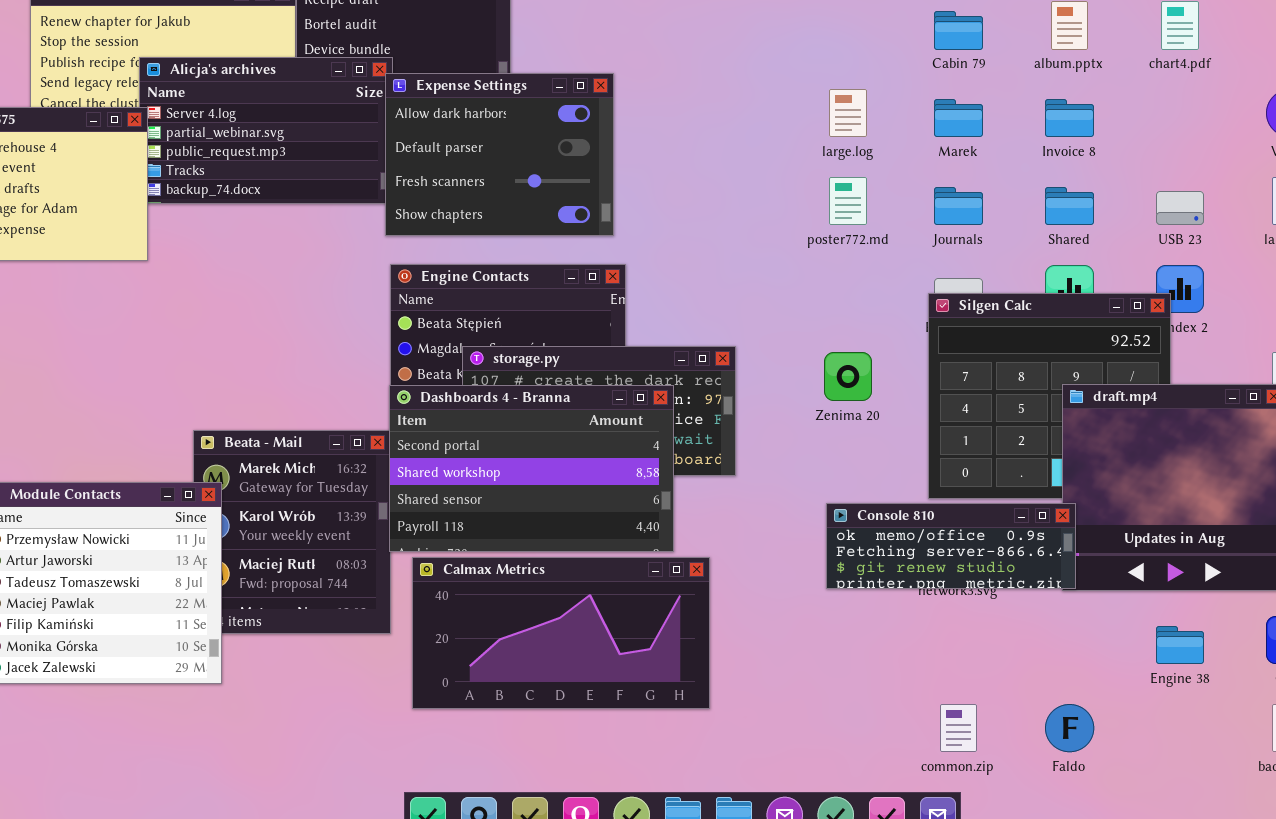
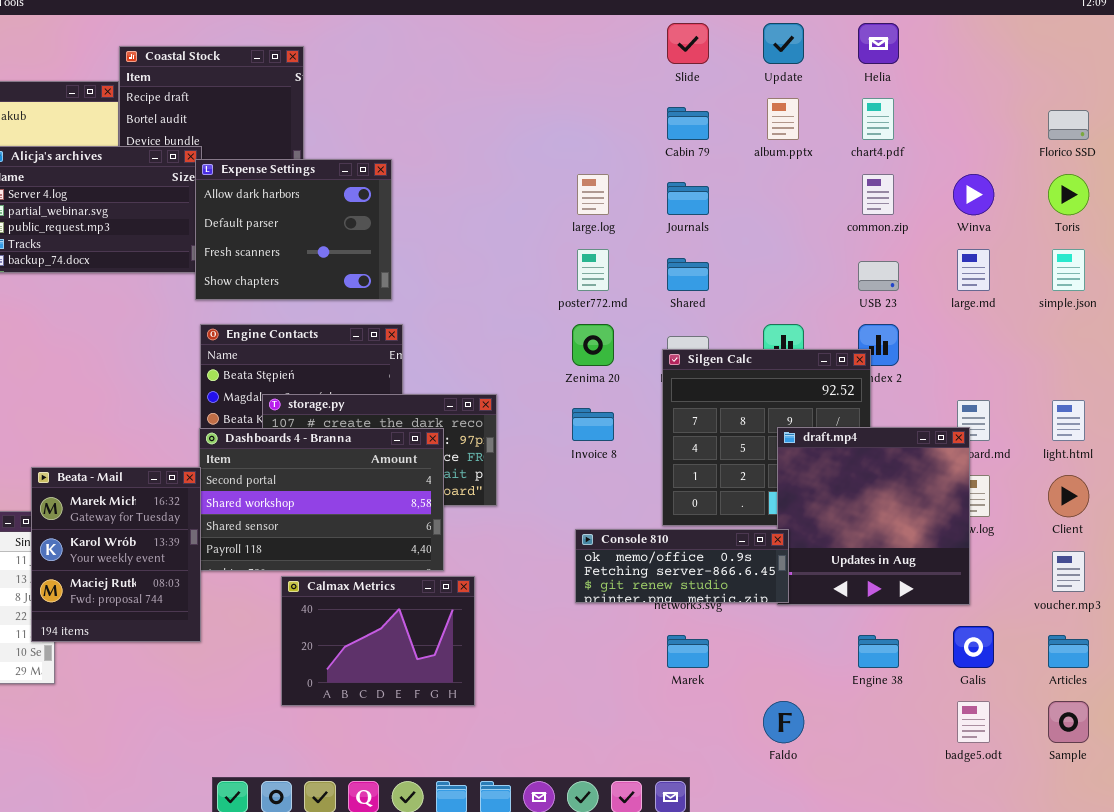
Marek: [934,99,983,137] -> [667,635,709,668], moved
Invoice 8: [1045,99,1094,137] -> [572,408,614,441], moved
Journals: [934,187,983,225] -> [667,182,709,215], moved
Shared: [1045,187,1094,225] -> [667,258,709,291], moved
Zenima 20: [824,352,872,401] -> [572,324,614,366], moved
Beata - Mail: [193,430,391,634] -> [31,467,201,642], raised
Calmax Metrics: [412,557,710,709] -> [281,576,475,706], resized
common.zip: [940,704,977,752] -> [862,174,894,215], moved

